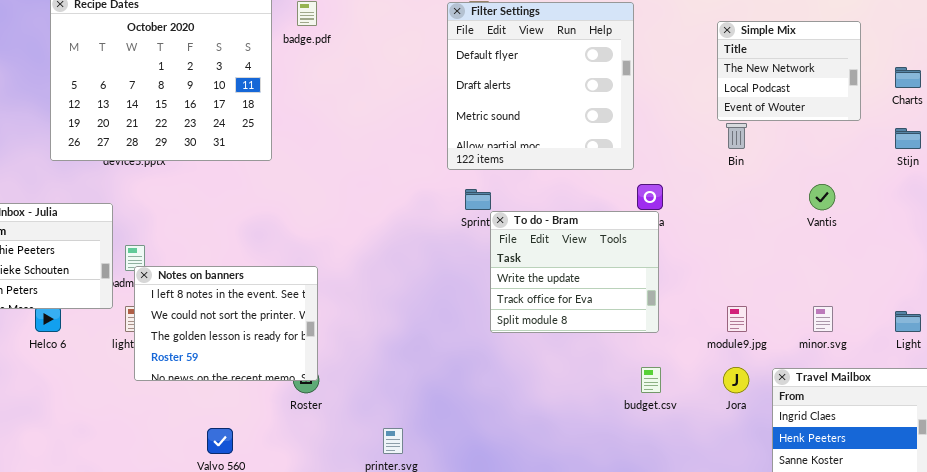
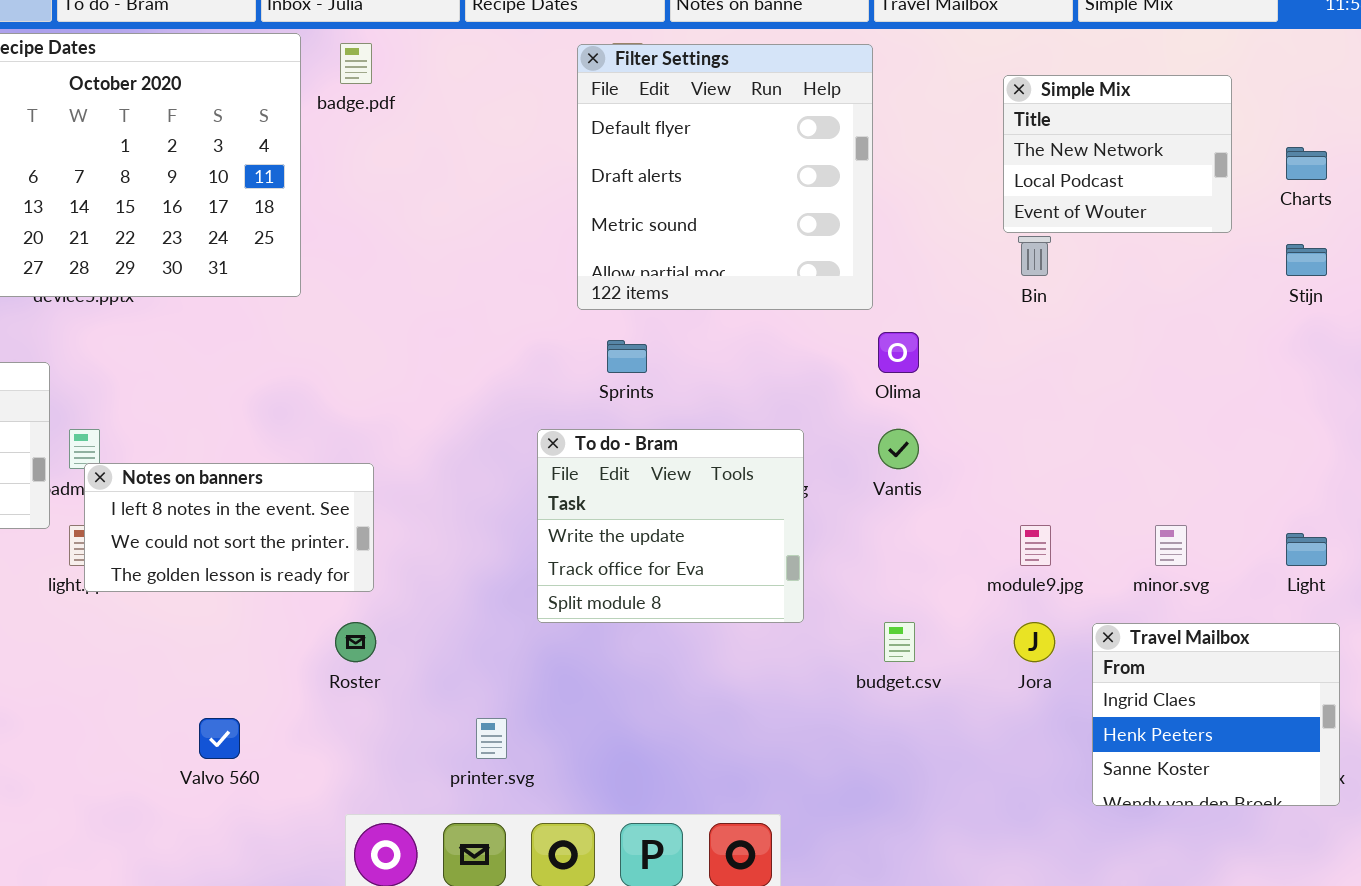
Vantis: [809,184,835,210] -> [878,429,919,469], moved
To do - Bram: [490,211,659,333] -> [537,429,804,623], moved
Notes on banners: [134,266,318,381] -> [84,463,374,592], resized

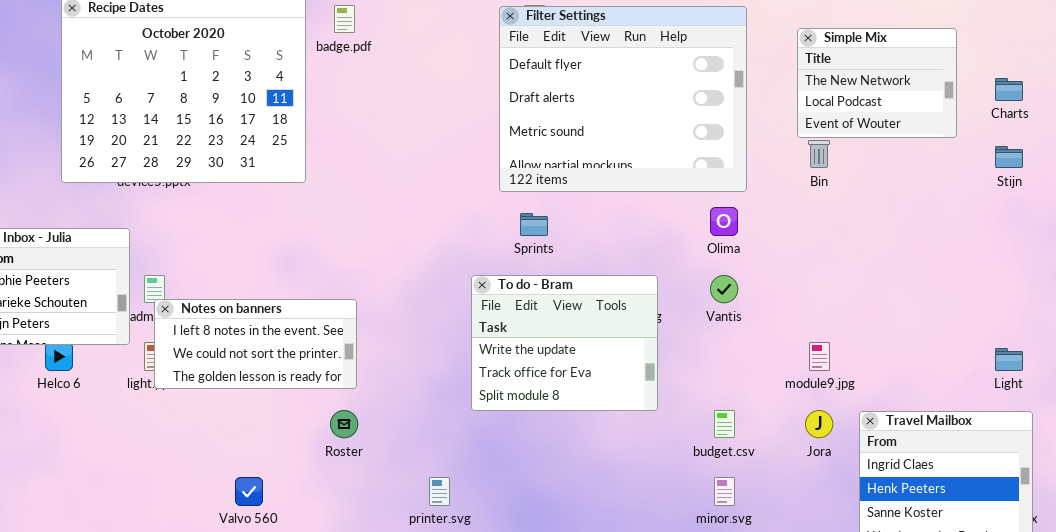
Filter Settings: [577,44,873,310] -> [499,6,747,192], resized
minor.svg: [1155,525,1187,566] -> [714,477,735,506], moved

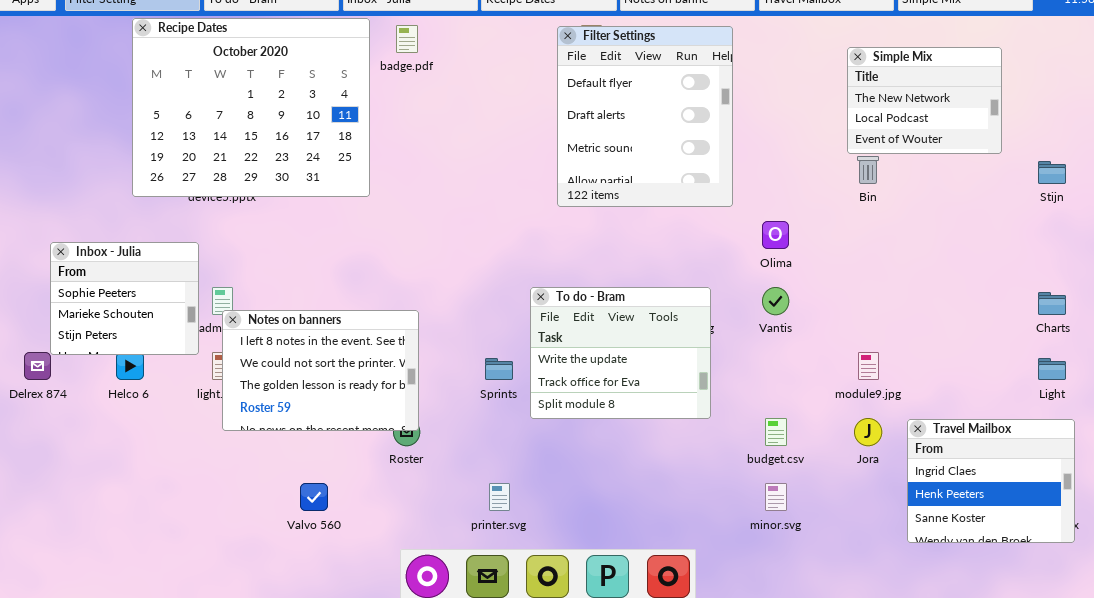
Filter Settings: [499,6,747,192] -> [557,26,733,207], resized
Charts: [995,78,1023,101] -> [1038,292,1066,315], moved
Sprints: [520,213,548,236] -> [485,358,513,380], moved
Notes on banners: [154,299,357,389] -> [222,310,419,431], resized

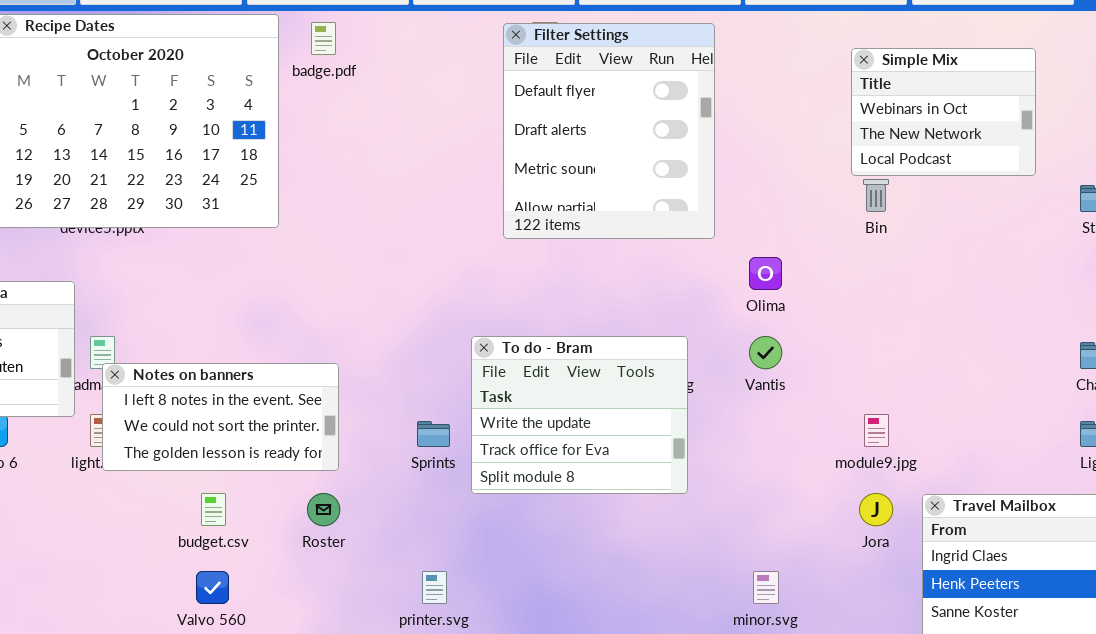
Simple Mix: [847,47,1002,154] -> [851,48,1036,176], scrolled up 1 row
Notes on banners: [222,310,419,431] -> [102,363,339,471], resized
budget.csv: [765,418,787,446] -> [201,493,226,526], moved

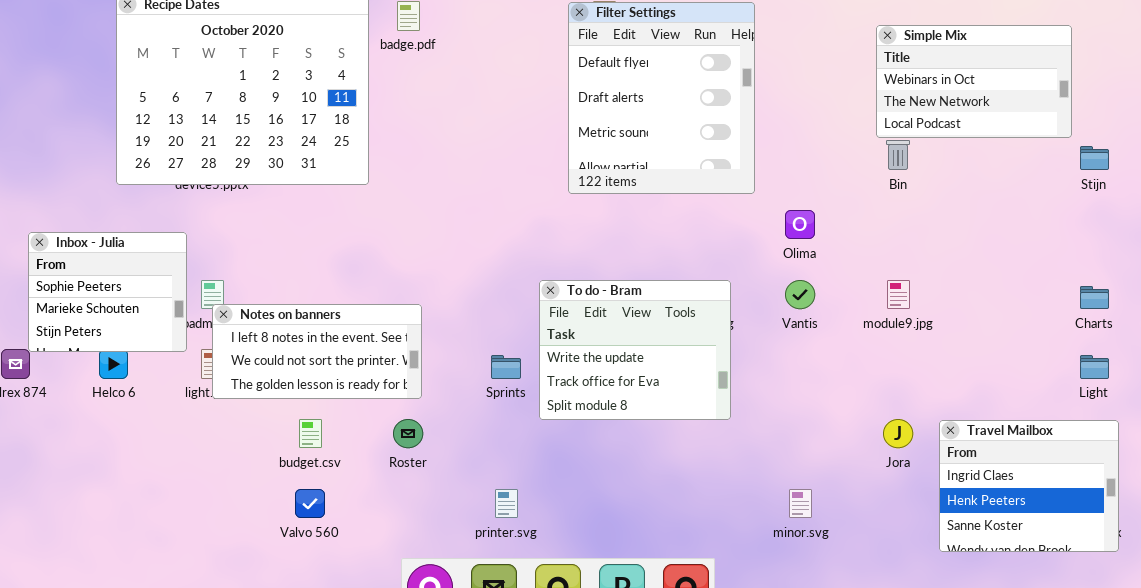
Simple Mix: [851,48,1036,176] -> [876,25,1072,138], resized
module9.jpg: [864,414,889,447] -> [887,280,910,309], moved

